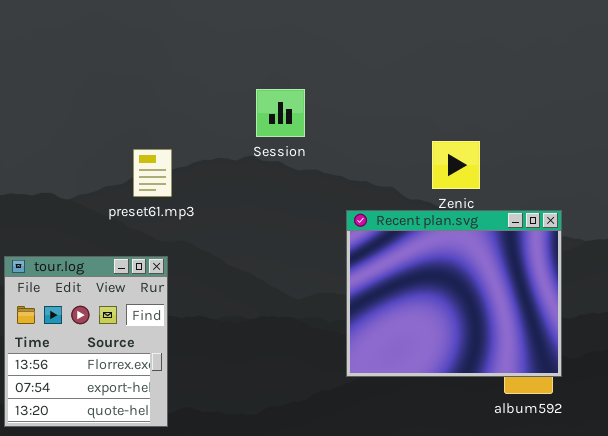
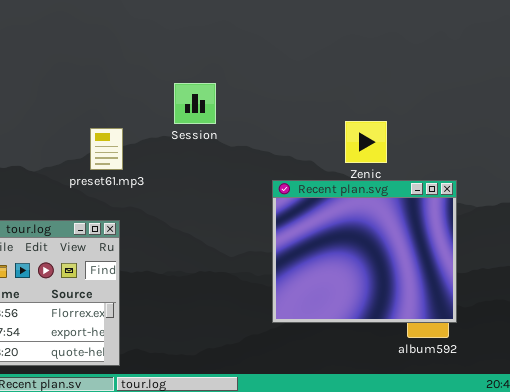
Session: [256,89,305,137] -> [174,83,216,124], moved

